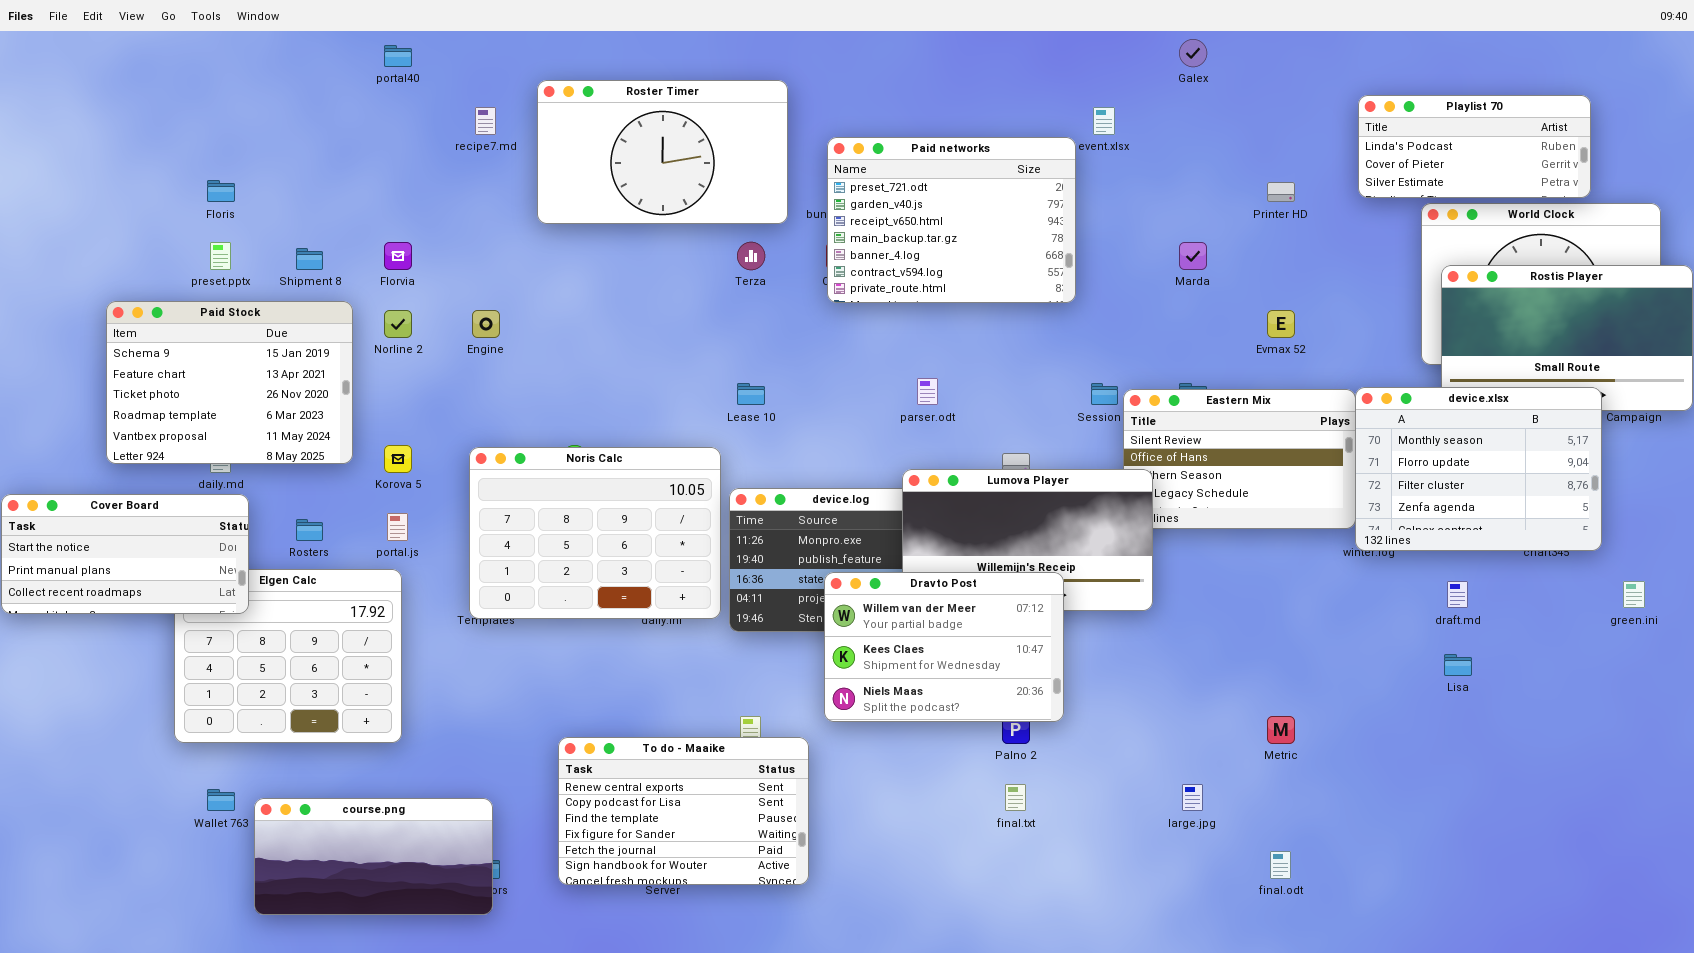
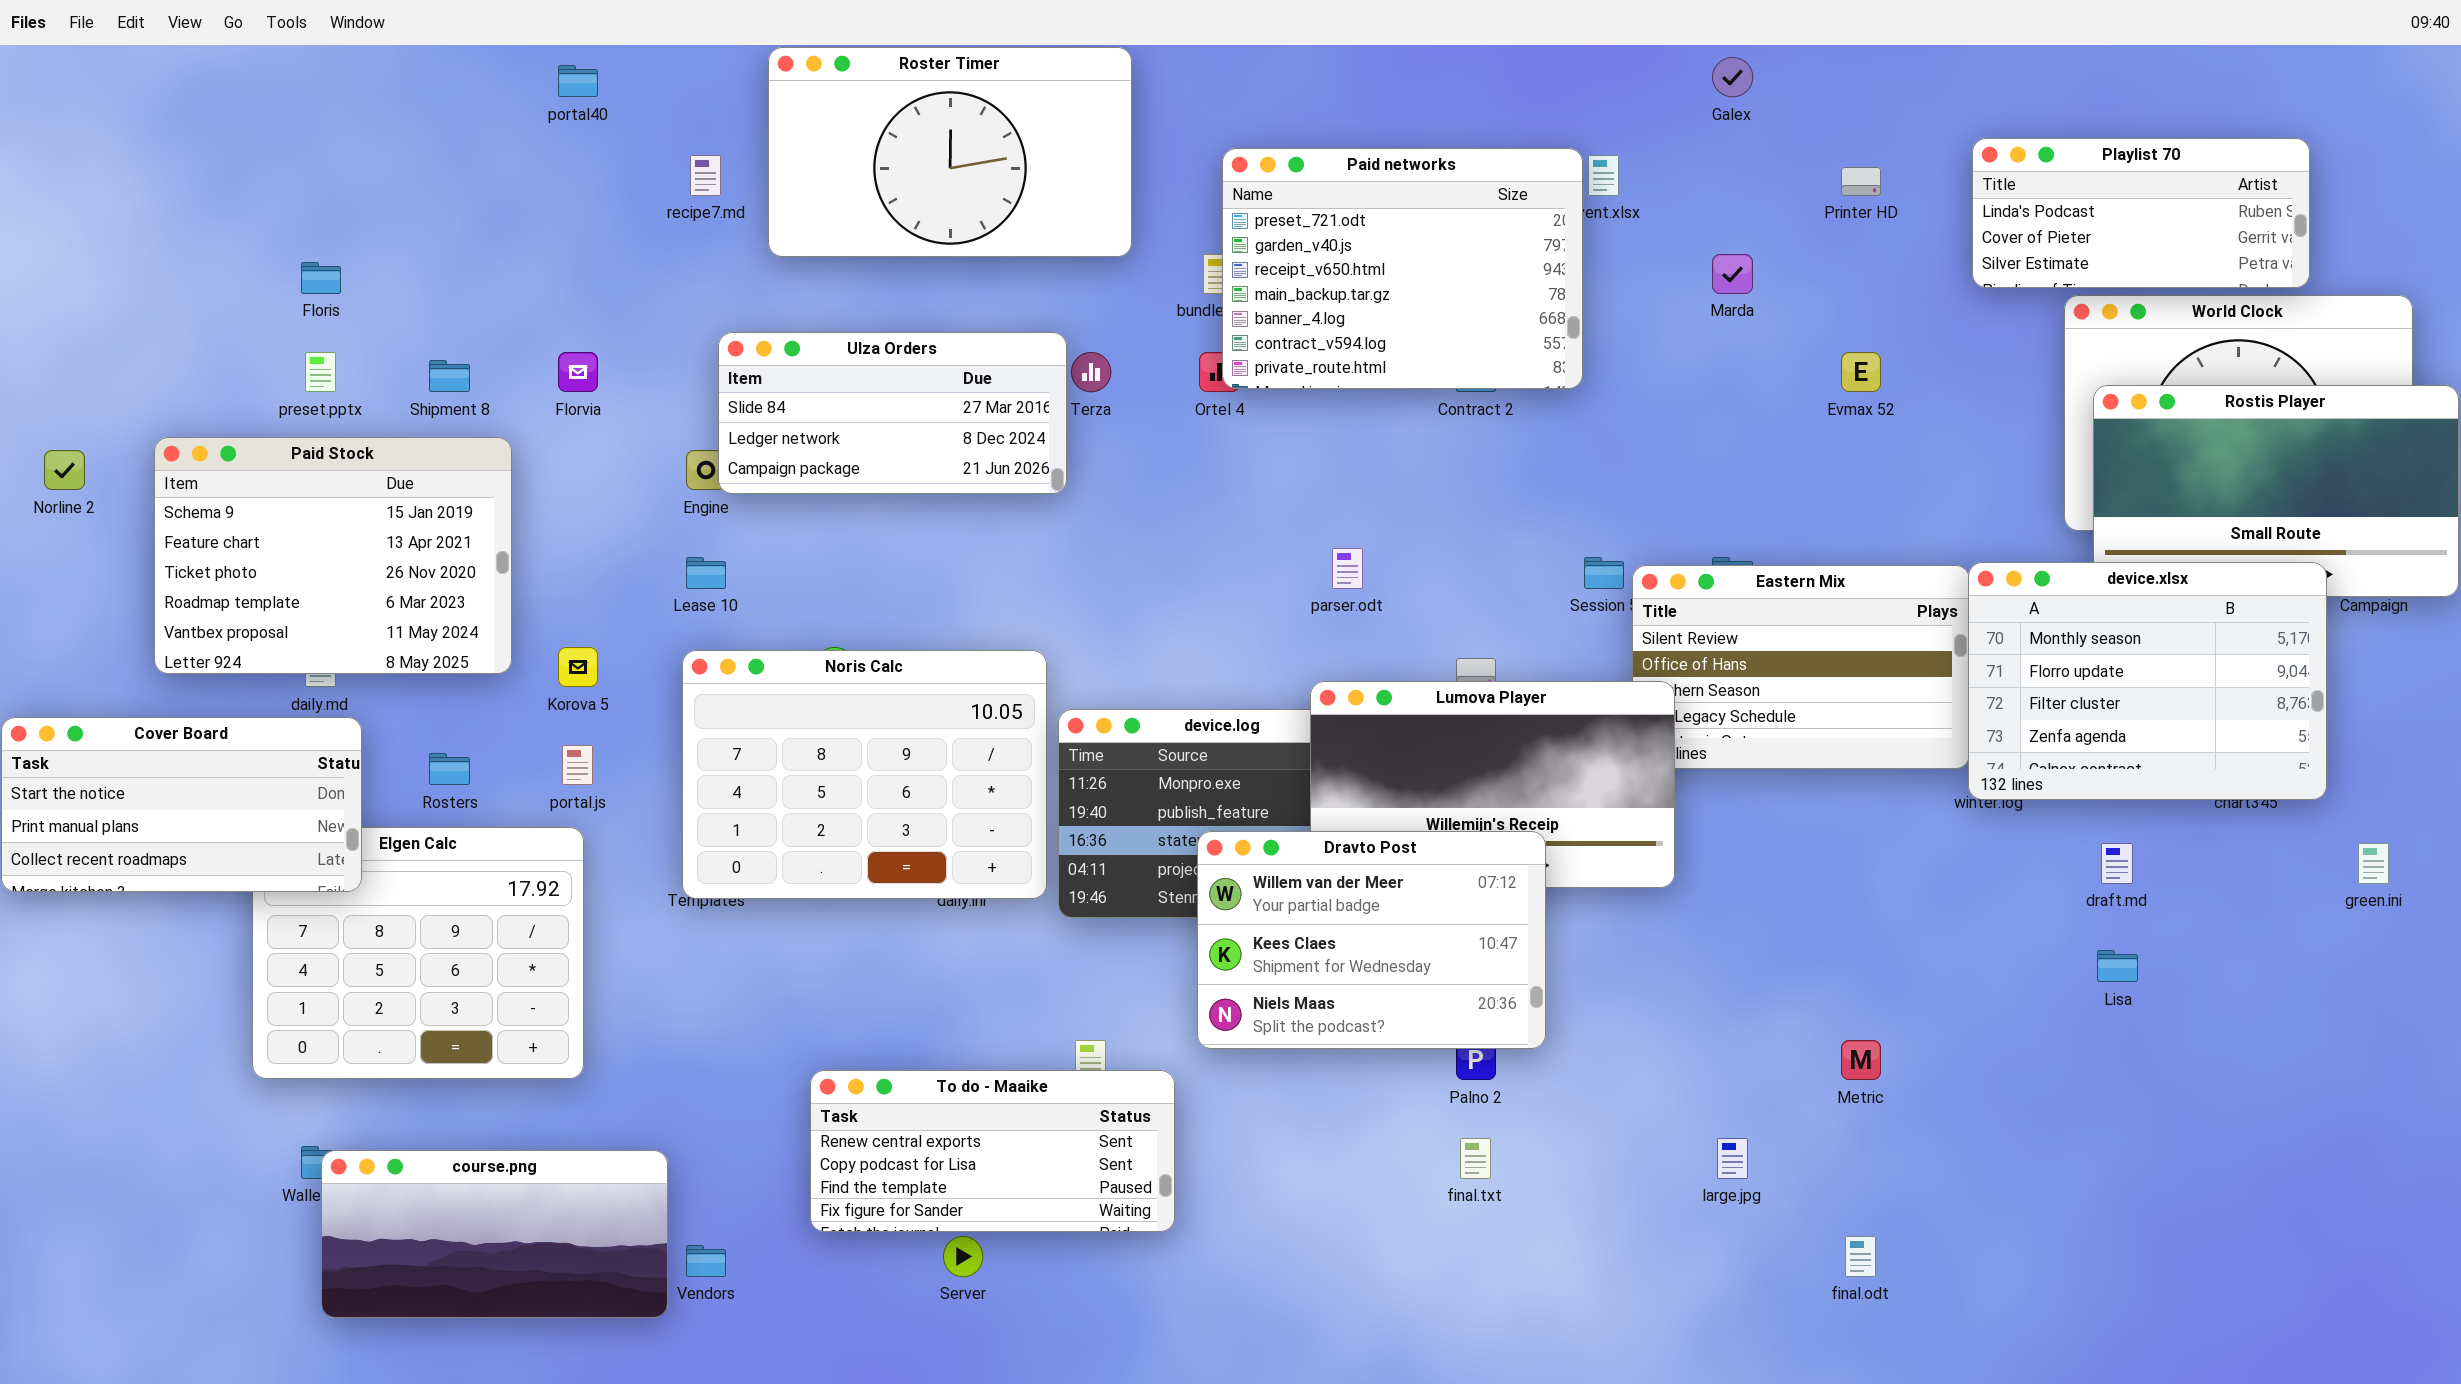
Roster Timer: [537,80,788,224] -> [768,47,1132,257], moved
Paid networks: [827,137,1076,303] -> [1222,148,1583,389], moved
Printer HD: [1267,182,1295,202] -> [1841,167,1881,196], moved
Ulza Orders: none -> [718,332,1067,494], opened
Marda: [1179,242,1207,270] -> [1712,254,1753,294], moved
Norline 2: [384,310,412,338] -> [44,450,85,490], moved
Evmax 52: [1267,310,1295,338] -> [1841,352,1881,392], moved
Lease 10: [737,383,765,405] -> [686,557,726,589], moved
To do - Maaike: [558,737,809,885] -> [810,1070,1175,1232], resized
course.png: [254,798,493,915] -> [321,1150,668,1318], moved

